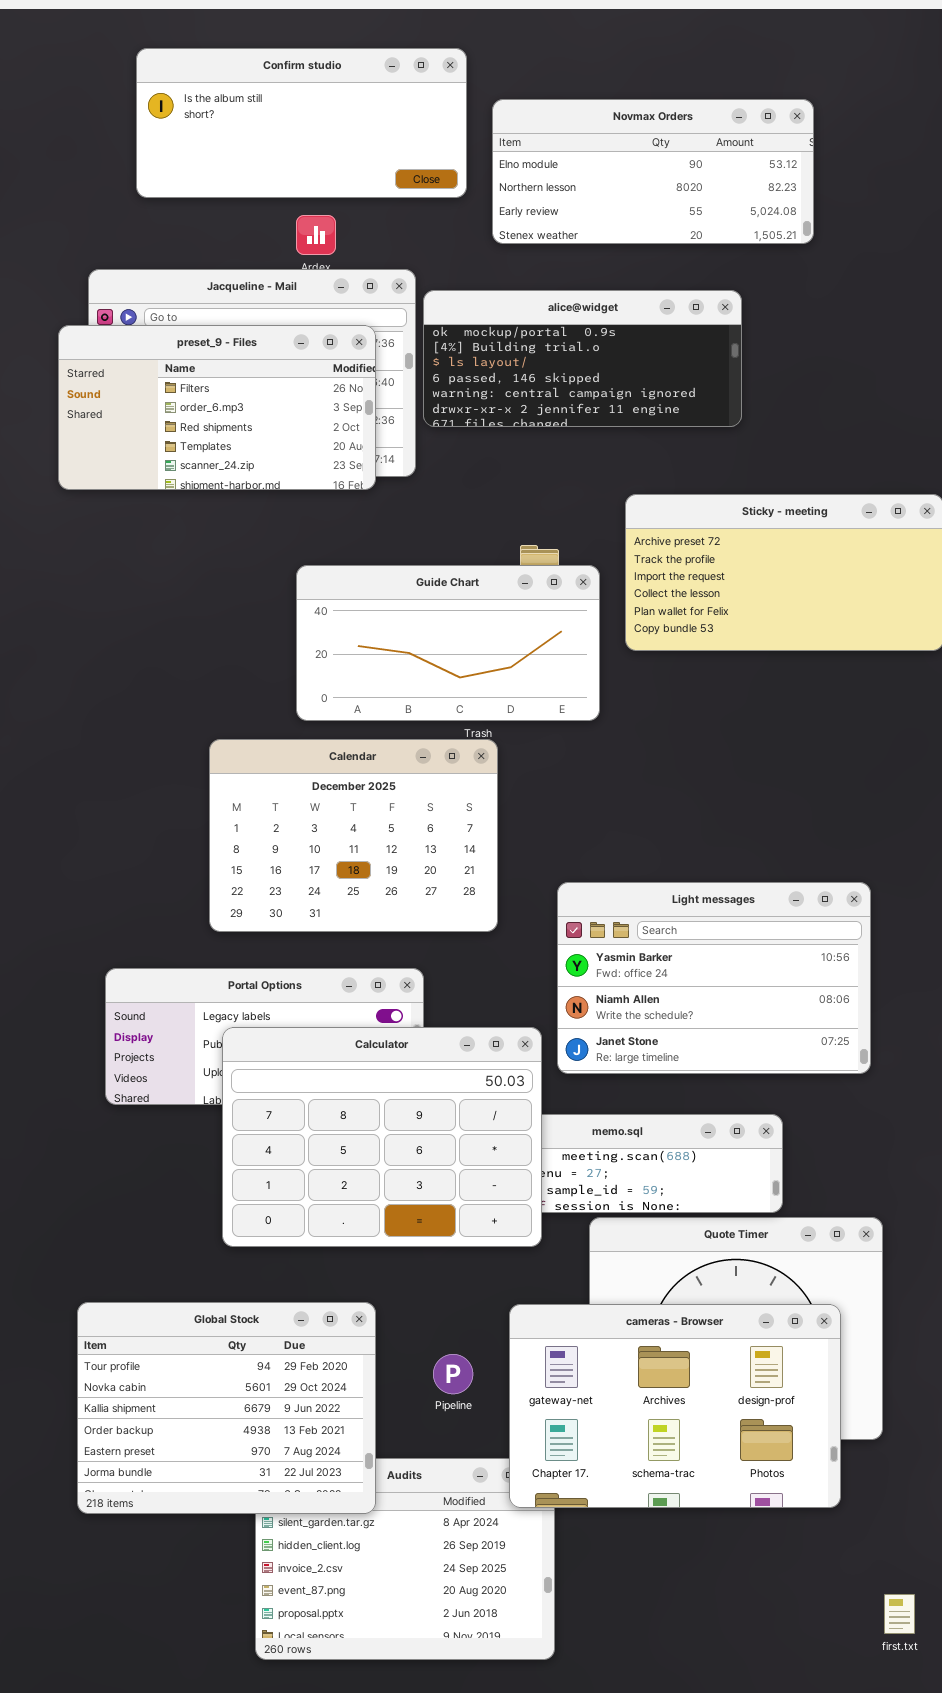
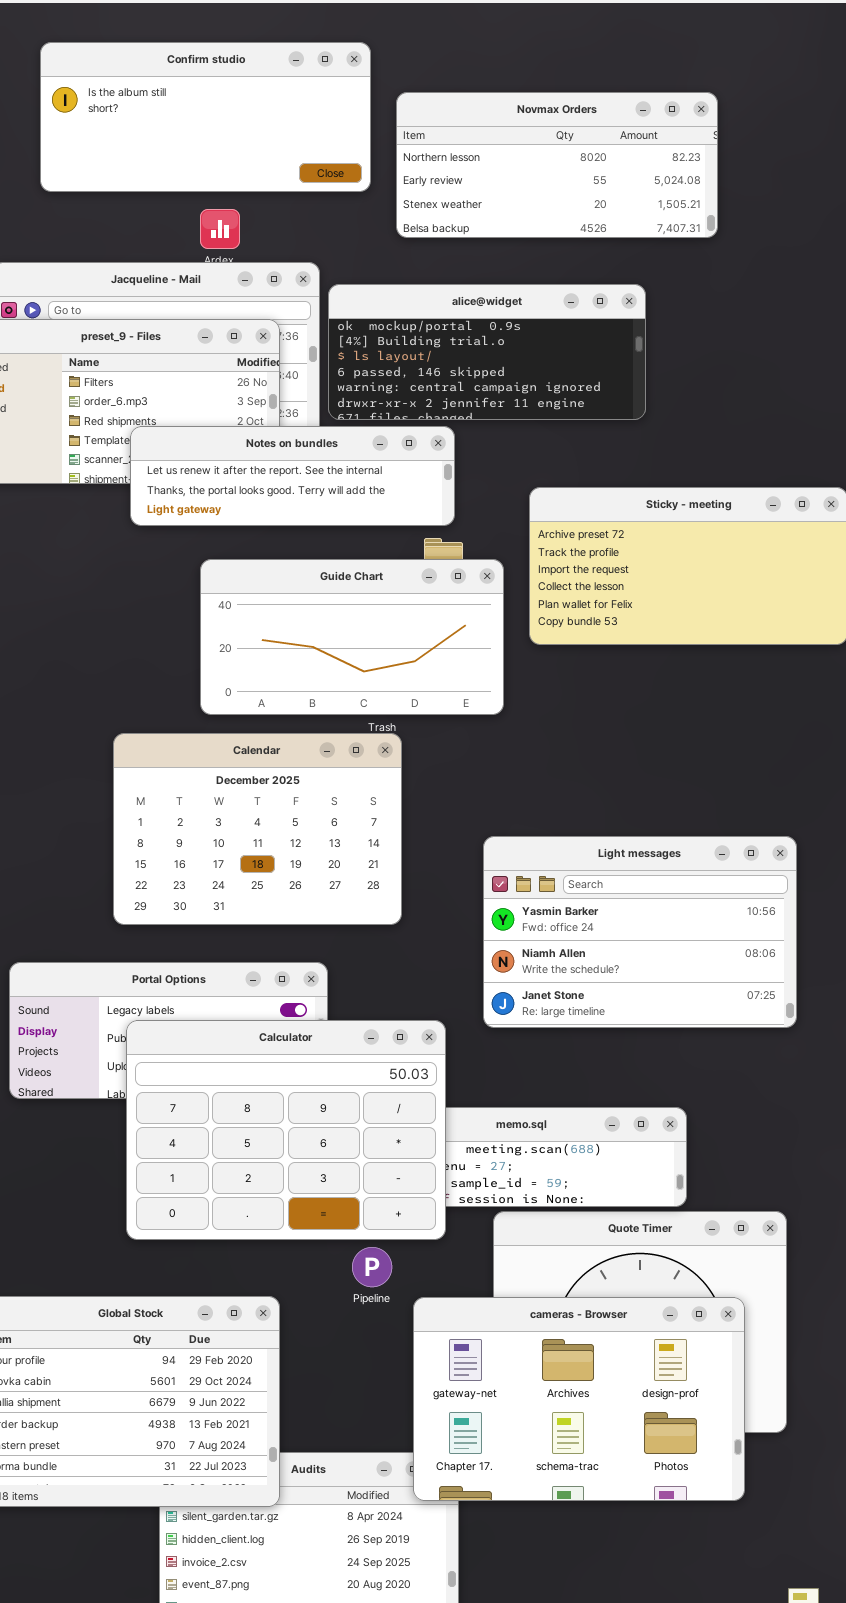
Novmax Orders: [492,99,814,244] -> [396,92,718,238], scrolled down 1 row
Notes on bundles: none -> [130,426,455,526], opened
Light messages: [557,882,871,1074] -> [483,836,797,1028], moved
Pipeline: [433,1354,473,1394] -> [352,1247,392,1287], moved

